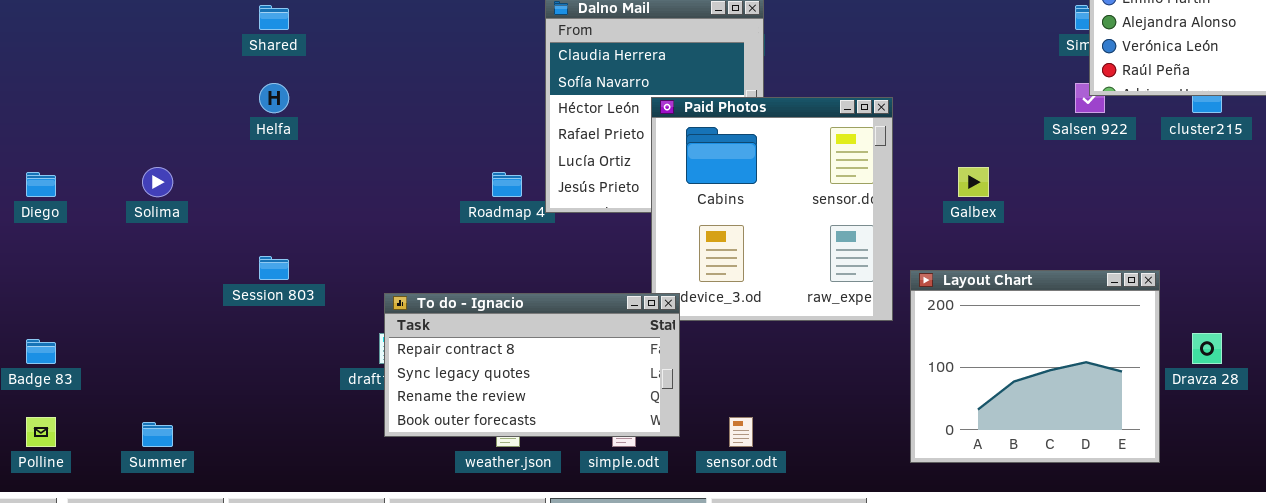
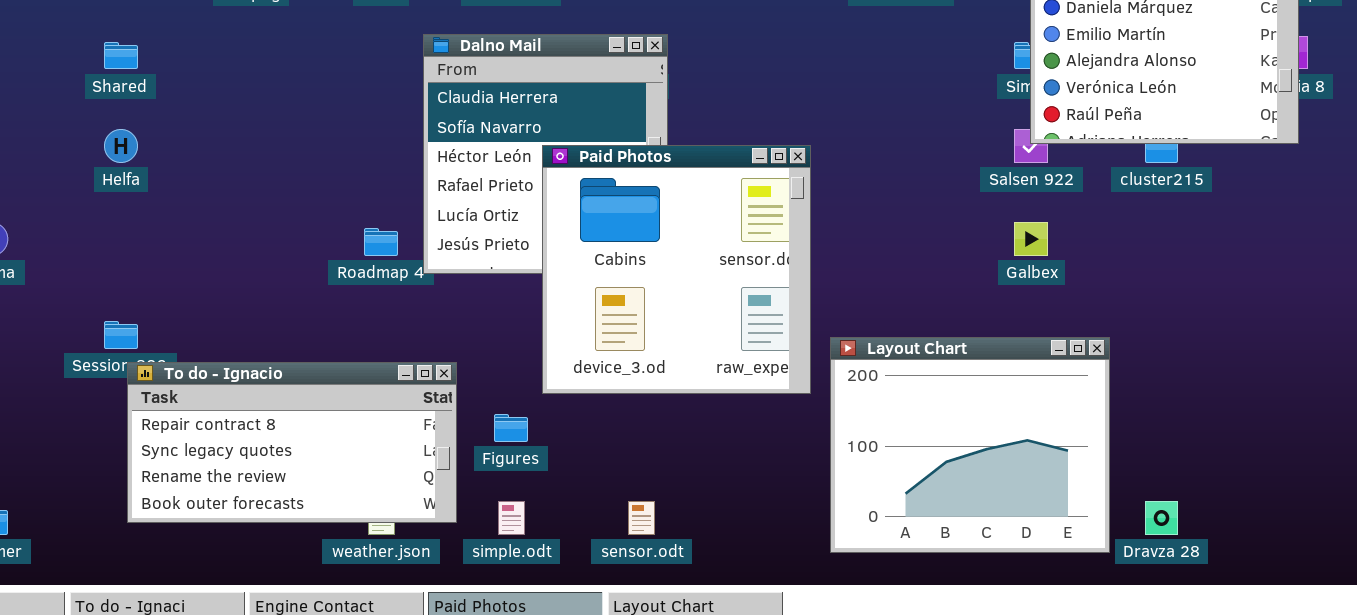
Galbex: [958,167,989,197] -> [1014,222,1048,256], moved
To do - Ignacio: [384,293,680,437] -> [127,362,457,523], moved
Dravza 28: [1192,333,1222,364] -> [1145,501,1178,535], moved

